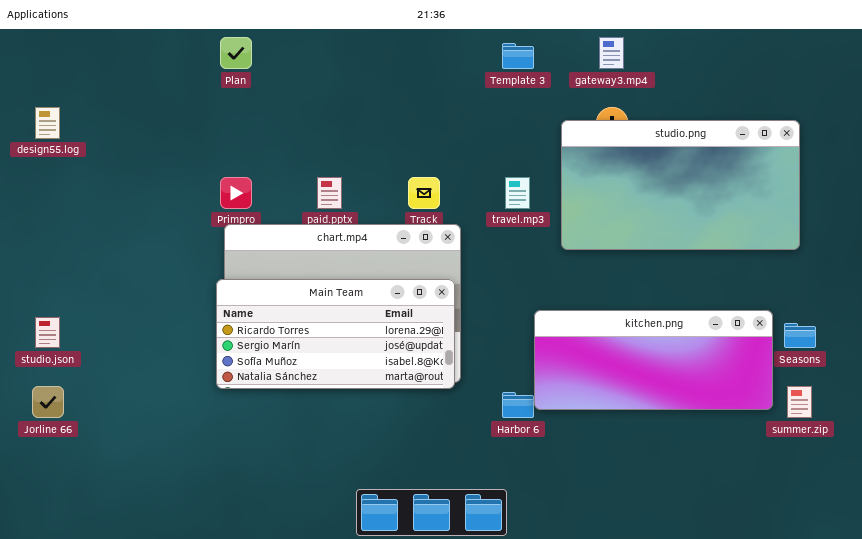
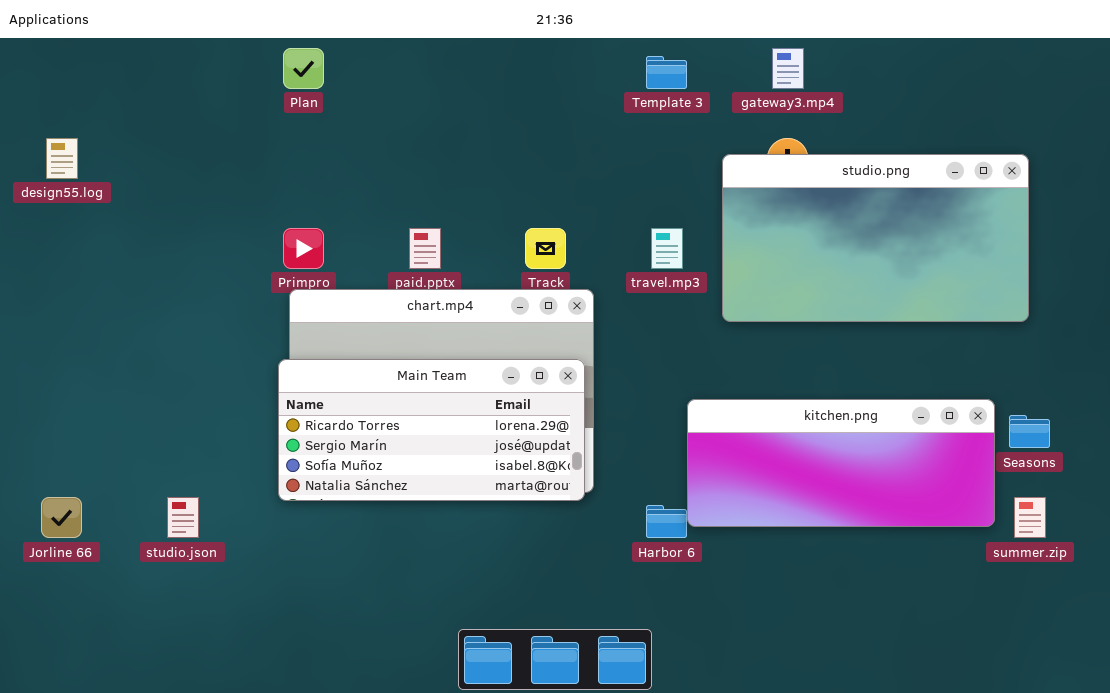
studio.json: [35,317,60,348] -> [167,497,199,538], moved

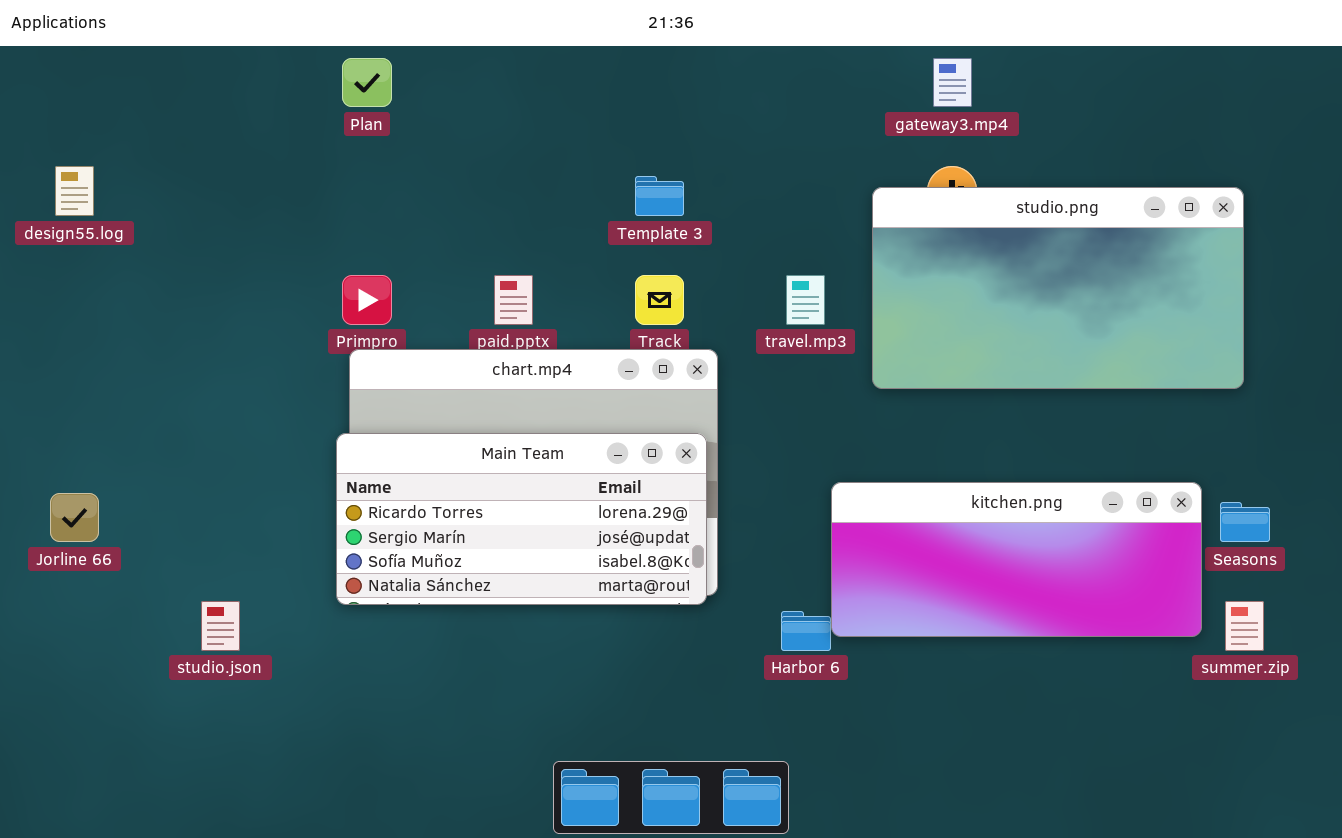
Template 3: [646,56,687,89] -> [635,176,684,216], moved
Jorline 66: [41,497,82,538] -> [50,493,99,542], moved

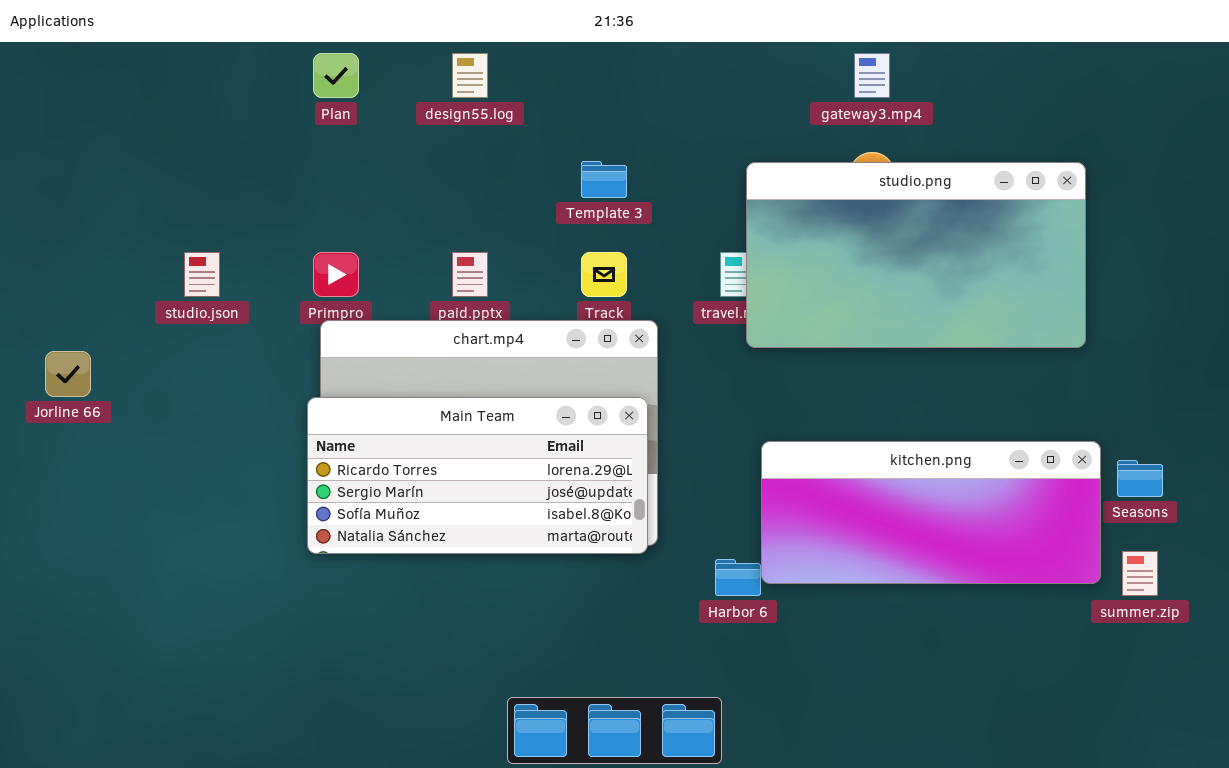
design55.log: [55,166,94,216] -> [452,53,488,98], moved
studio.png: [872,187,1244,389] -> [746,162,1086,348], moved
Jorline 66: [50,493,99,542] -> [45,351,91,397], moved
studio.json: [201,601,240,651] -> [184,252,220,297], moved

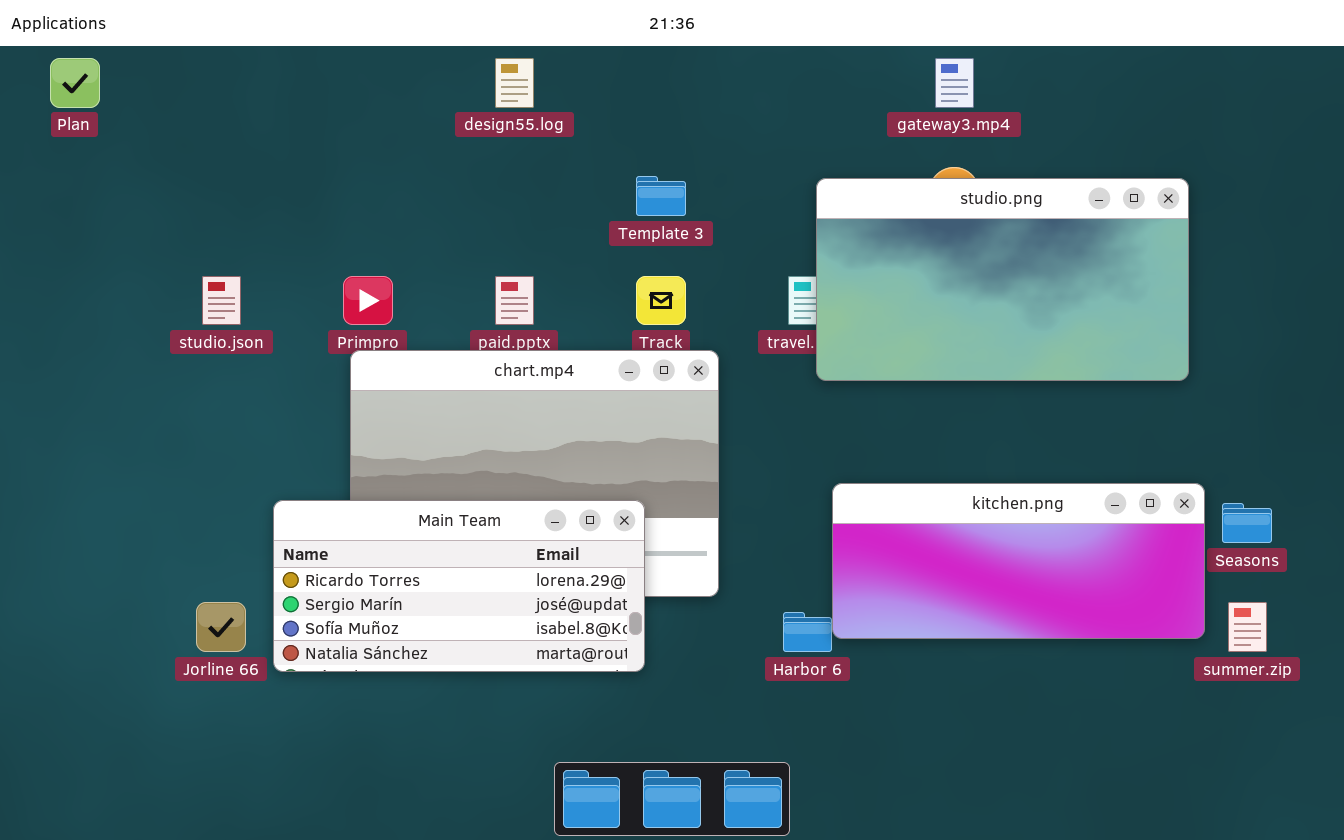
Plan: [313,53,359,98] -> [50,58,100,108], moved
Jorline 66: [45,351,91,397] -> [196,602,246,652], moved
Main Team: [307,397,648,554] -> [273,500,645,672], moved

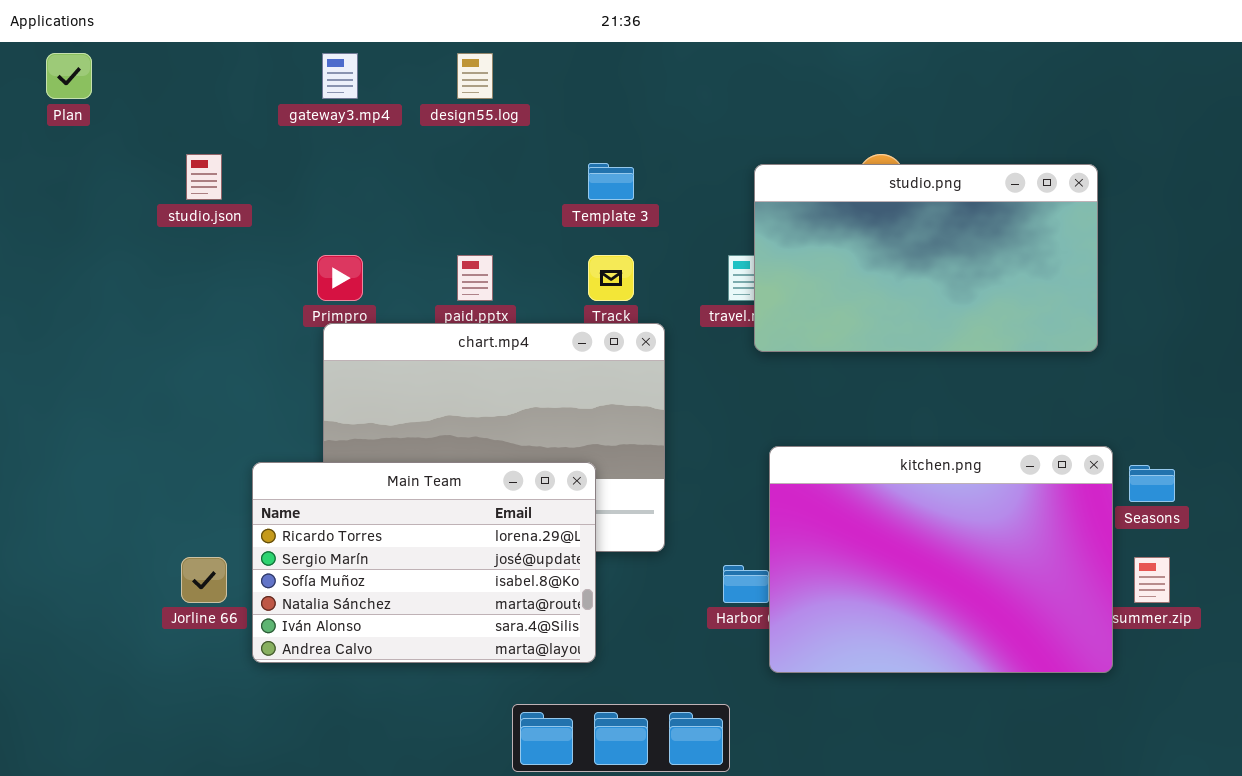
gateway3.mp4: [935,58,974,108] -> [322,53,358,99], moved
studio.json: [202,276,241,325] -> [186,154,222,200], moved
kitchen.png: [832,483,1205,639] -> [769,446,1113,673], resized
Main Team: [273,500,645,672] -> [252,462,596,663], resized

